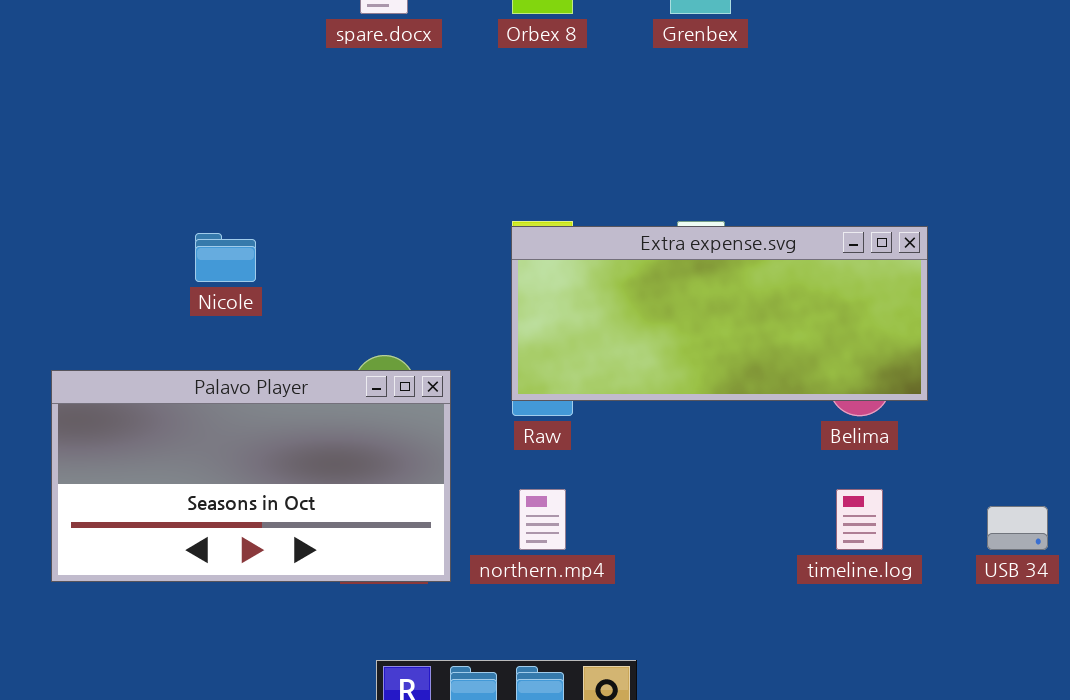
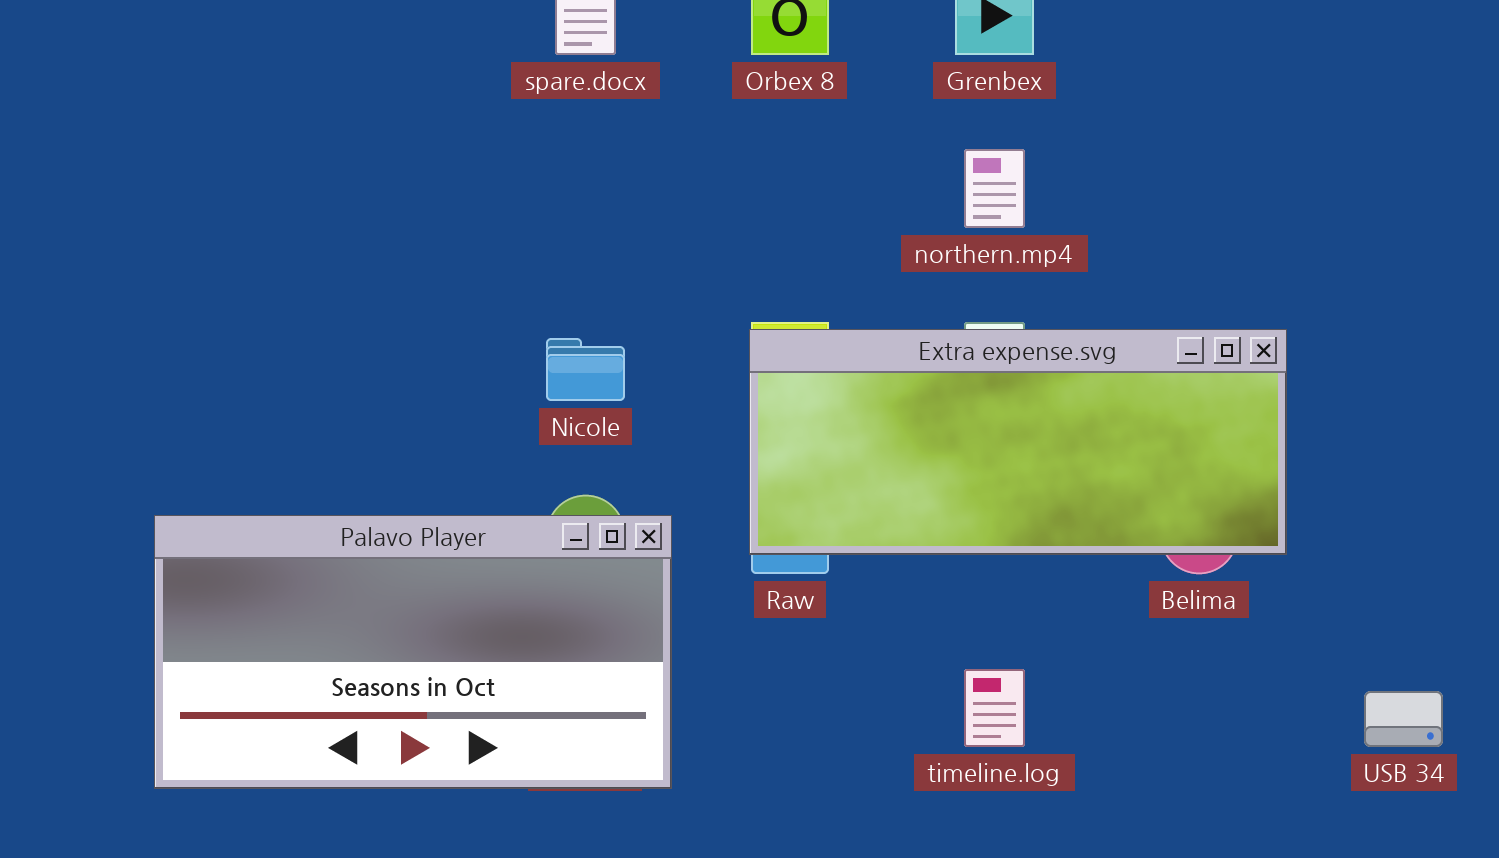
Nicole: [195,233,256,282] -> [546,338,625,401], moved
northern.mp4: [519,489,566,550] -> [964,149,1025,228], moved
timeline.log: [836,489,883,550] -> [964,669,1025,747], moved

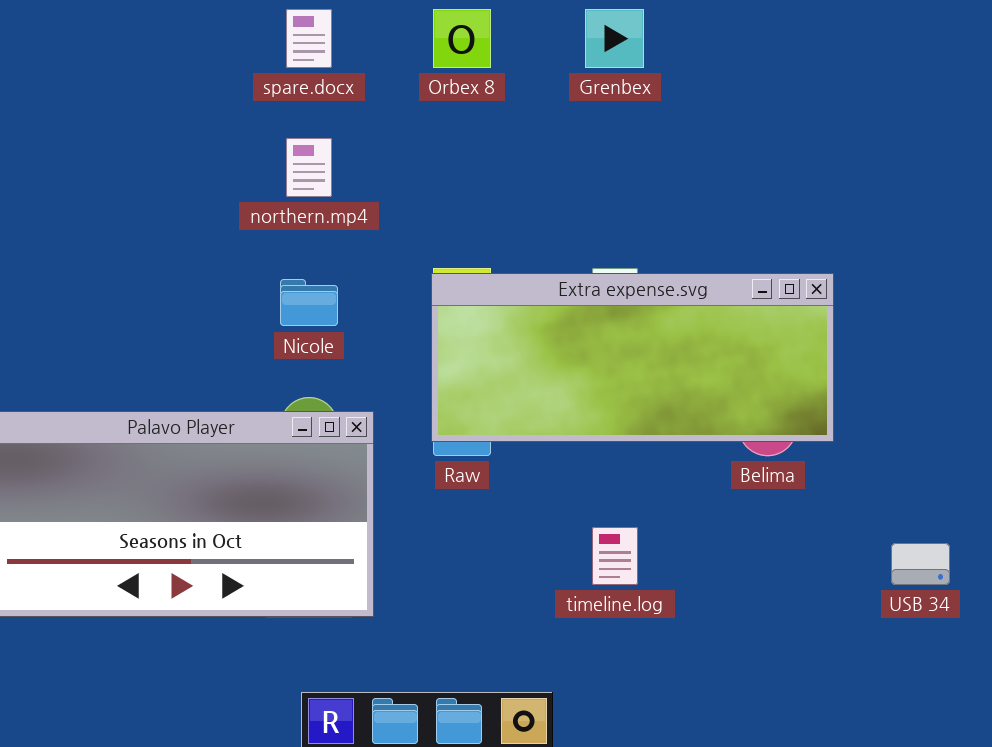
northern.mp4: [964,149,1025,228] -> [286,138,332,197], moved

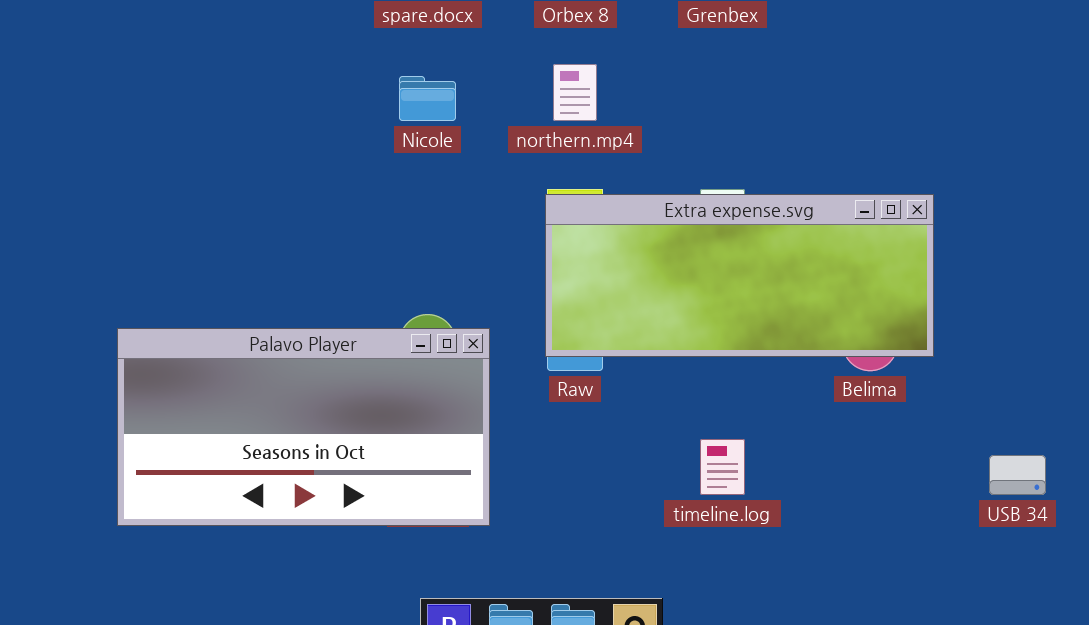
northern.mp4: [286,138,332,197] -> [553,64,597,121], moved
Nicole: [280,279,338,326] -> [399,76,456,121], moved

